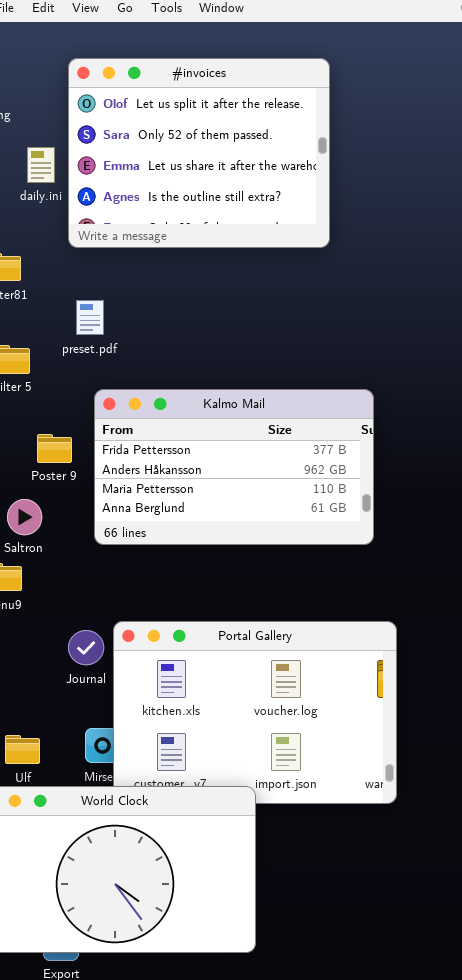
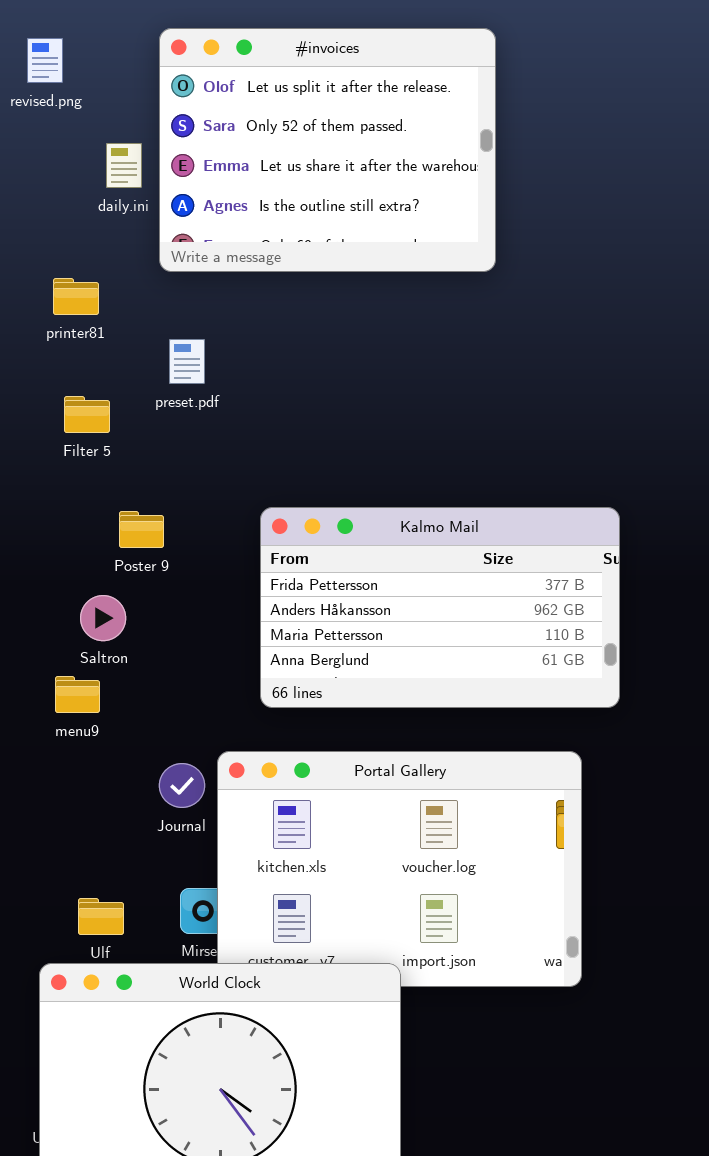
Kalmo Mail: [94,389,374,545] -> [260,507,620,708], moved

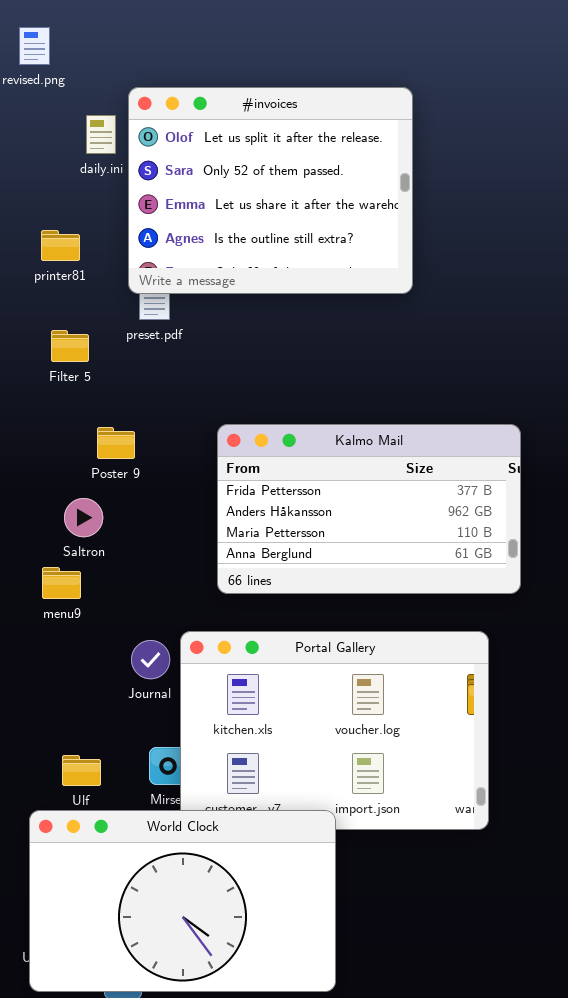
#invoices: [159,28,496,272] -> [128,87,413,294], moved

